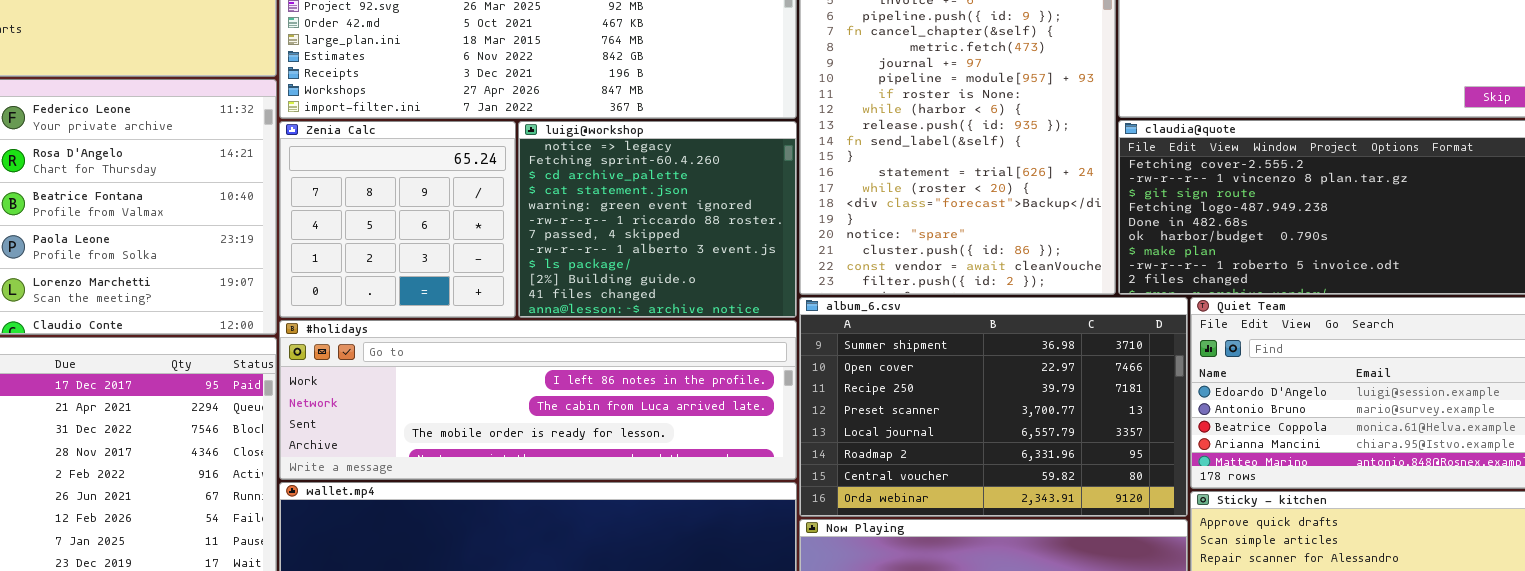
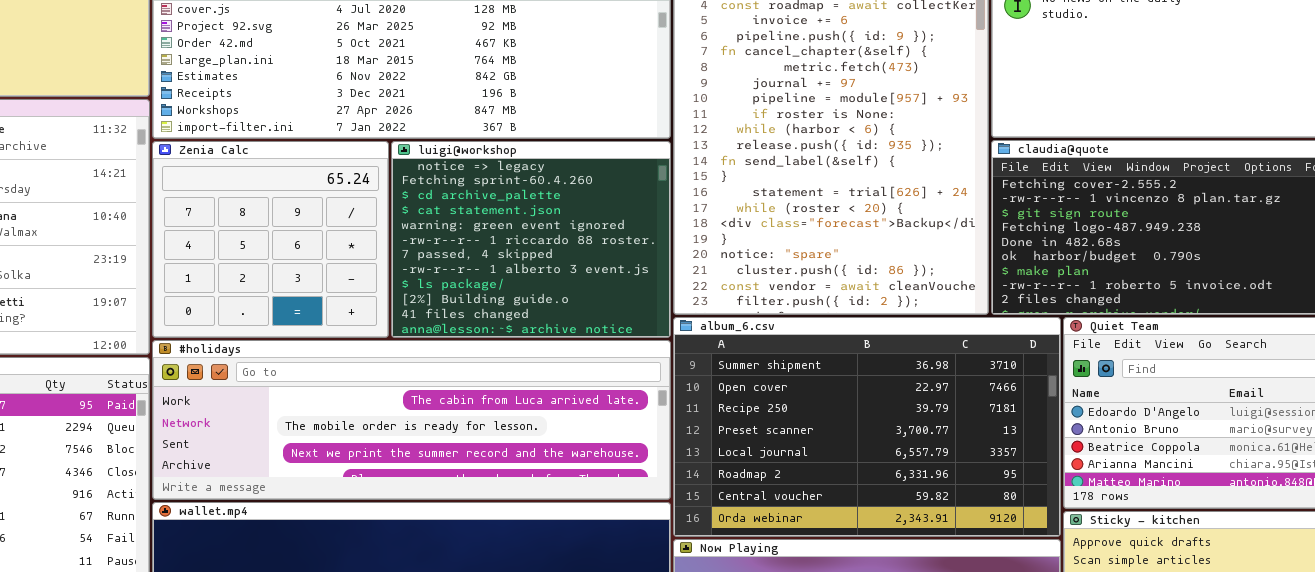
#holidays: [279,320,797,480] -> [152,340,671,500], scrolled down 1 row

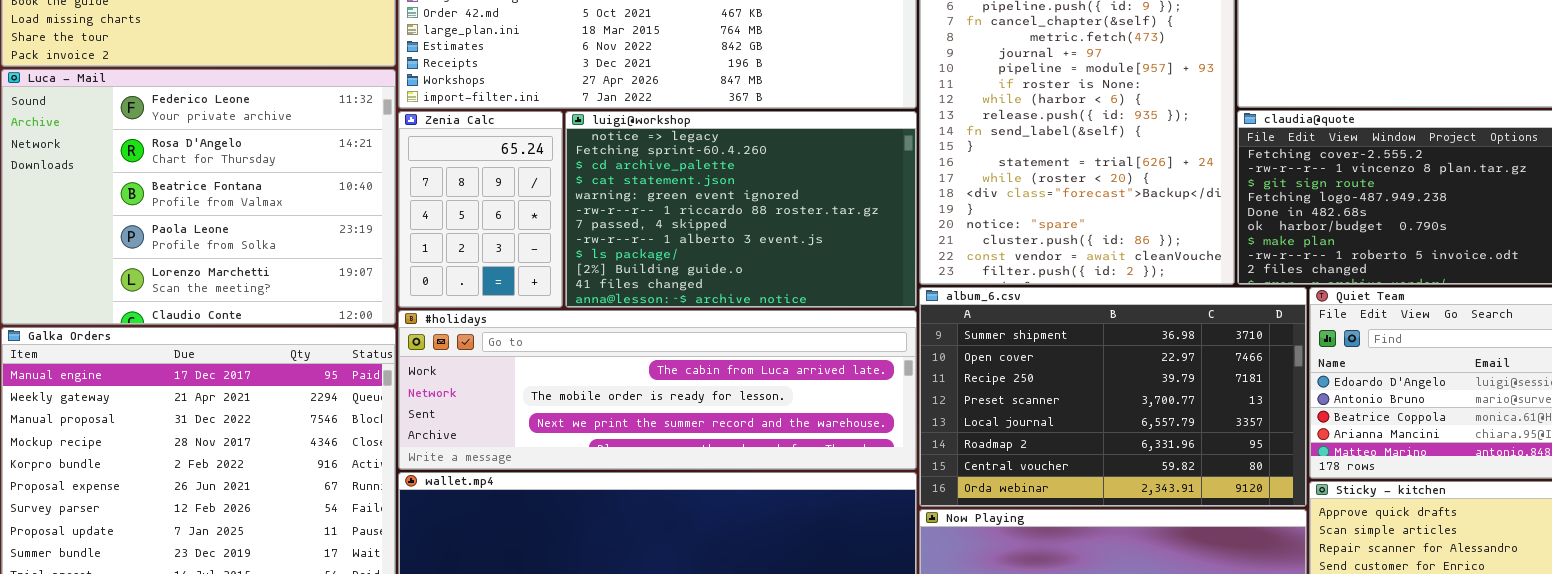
Zenia Calc: [152,141,389,338] -> [398,111,563,308], resized
luigi@workshop: [391,141,671,338] -> [565,111,917,308], resized

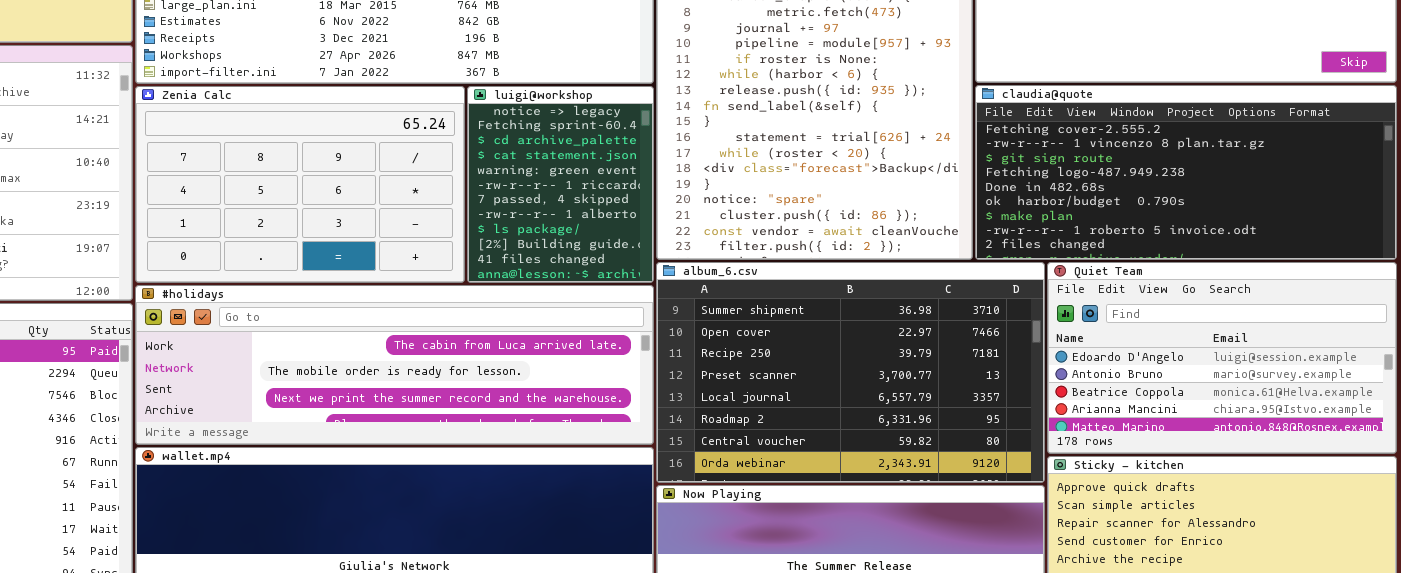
Zenia Calc: [398,111,563,308] -> [135,86,465,283], resized
luigi@workshop: [565,111,917,308] -> [467,86,654,283], resized

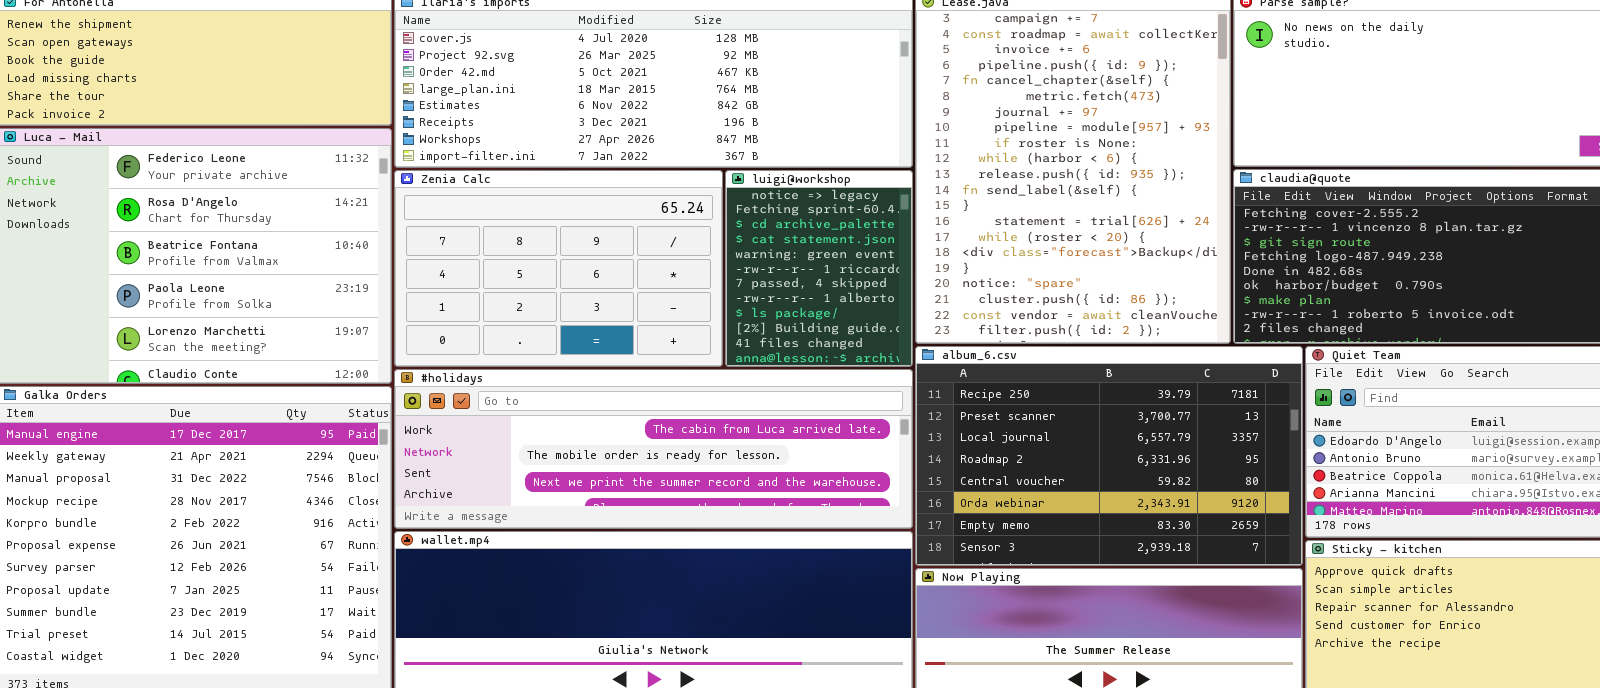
album_6.csv: [656,262,1045,483] -> [915,346,1303,566], scrolled down 2 rows

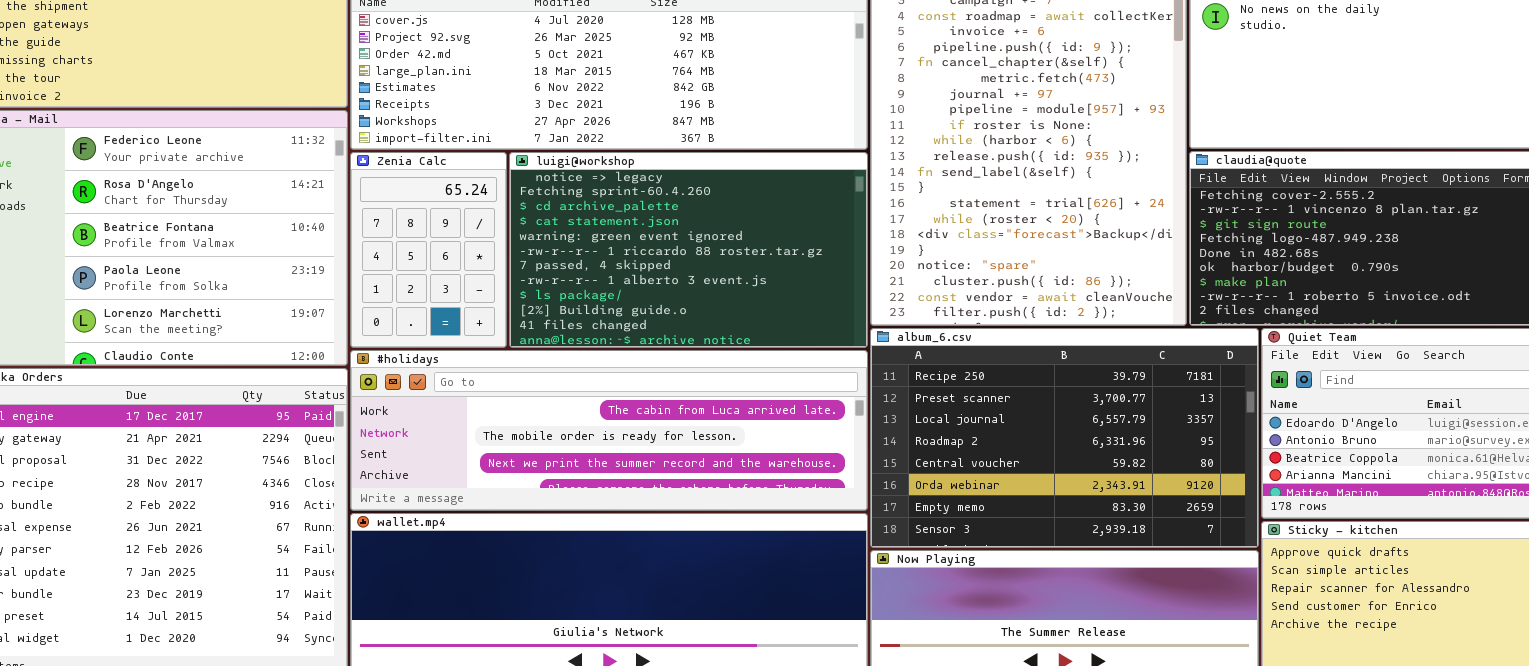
Zenia Calc: [394,170,723,367] -> [350,152,507,348], resized
luigi@workshop: [725,170,913,367] -> [509,152,868,348], resized

